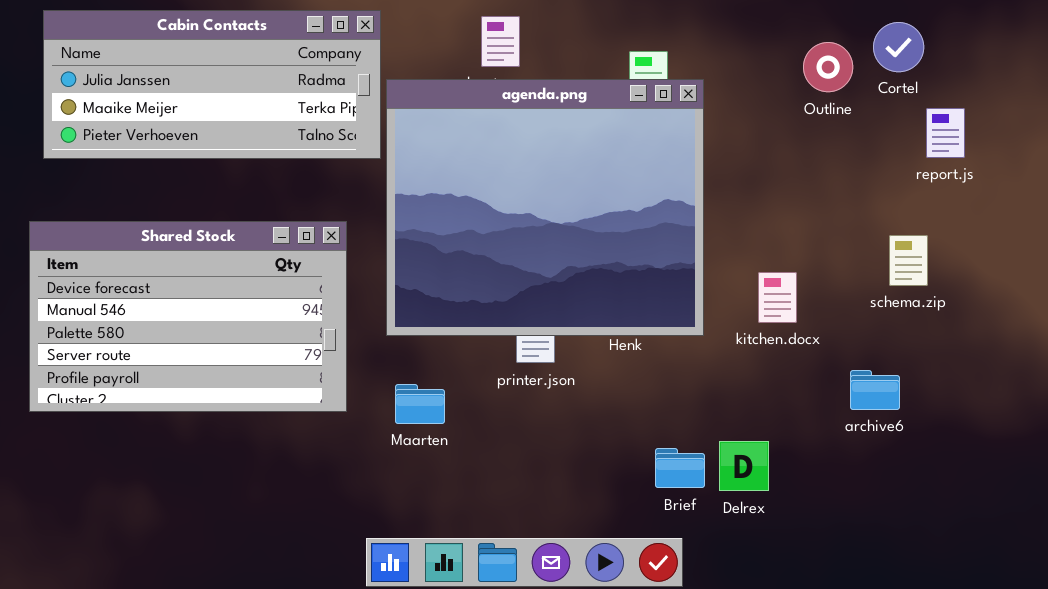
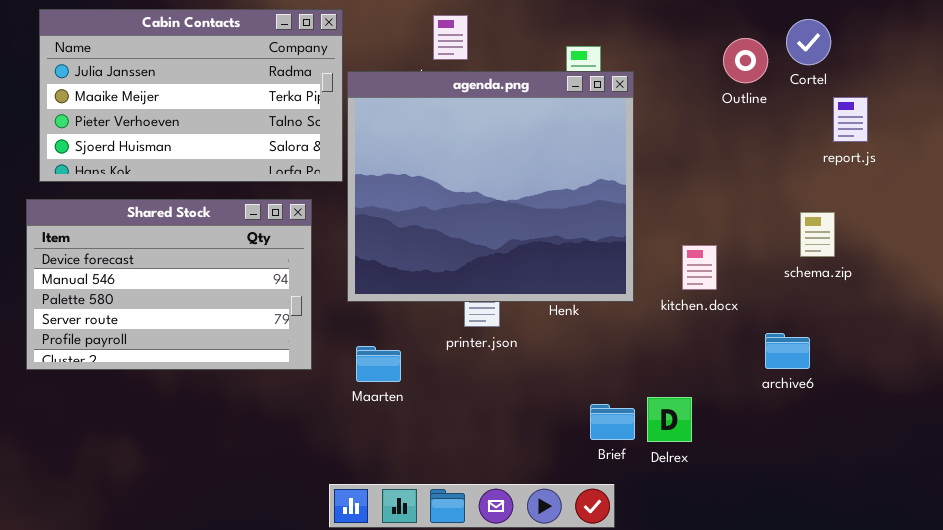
Cabin Contacts: [43,10,381,159] -> [39,9,343,182], resized

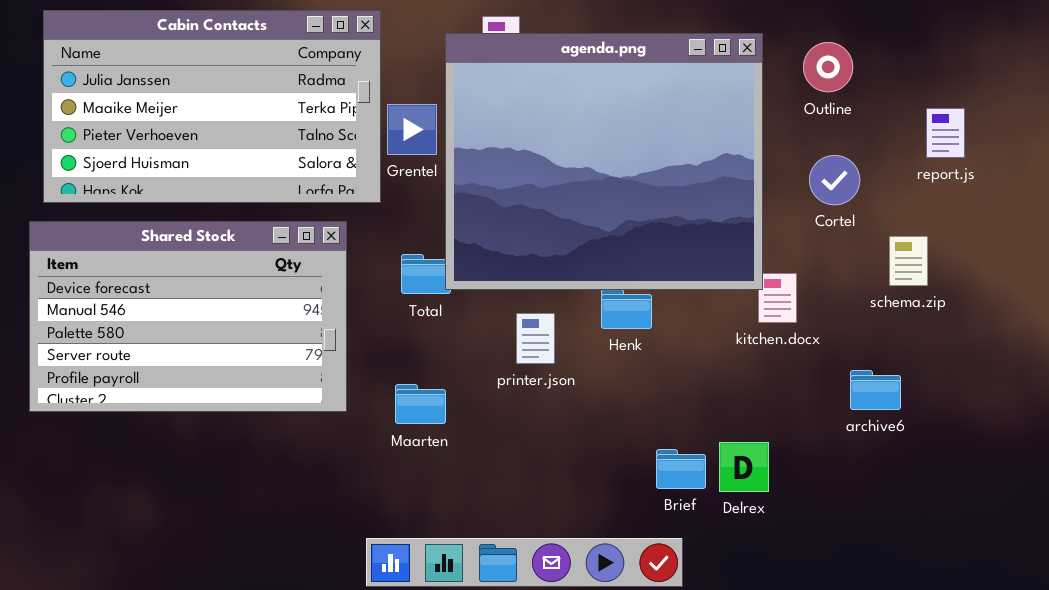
Cortel: [786,19,831,65] -> [809,155,860,205], moved
agenda.png: [347,71,634,302] -> [445,33,763,290], moved

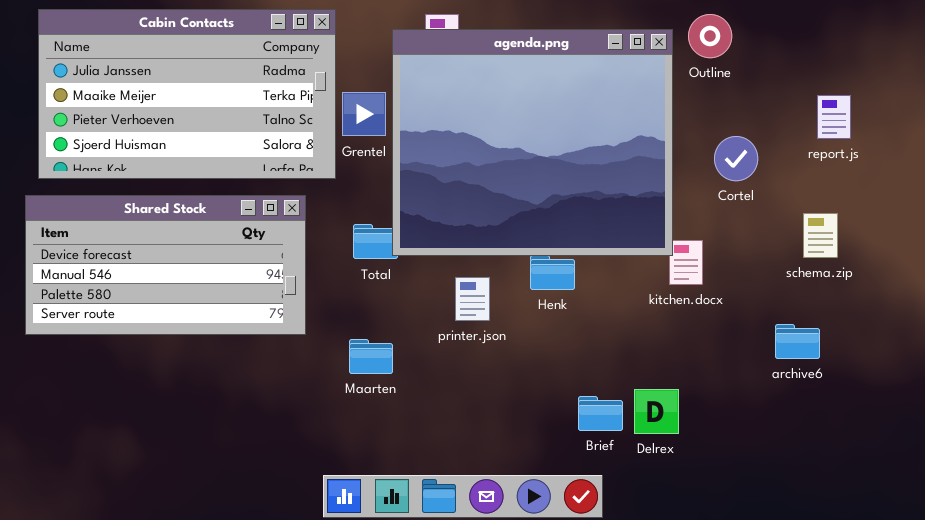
Outline: [803,42,853,92] -> [688,14,732,58], moved
Shared Stock: [29,221,347,412] -> [25,195,306,335], resized
schema.zip: [889,236,928,286] -> [803,213,838,258], moved
archive6: [850,370,901,410] -> [775,324,820,359], moved

